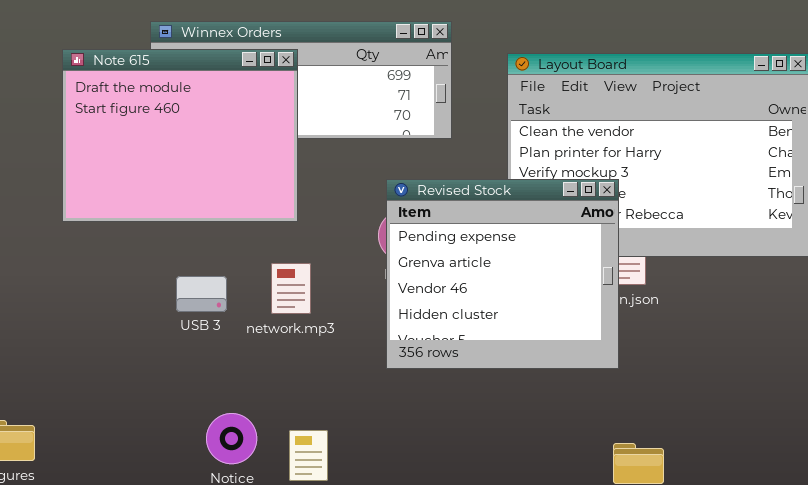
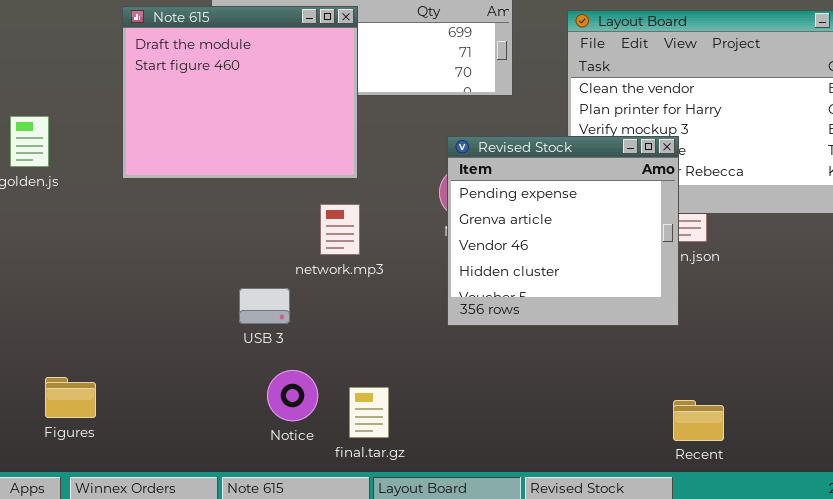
network.mp3: [271,263,311,314] -> [320,204,360,255], moved
USB 3: [176,276,227,312] -> [239,288,290,324], moved

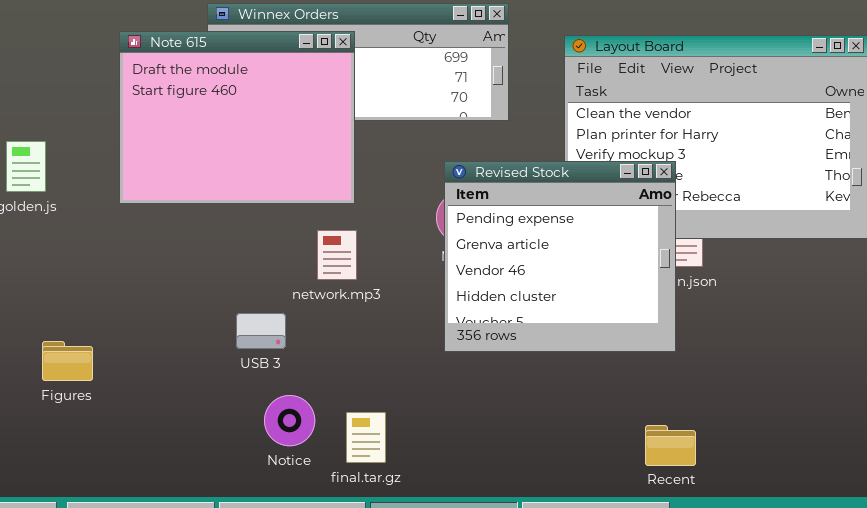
Figures: [45,377,96,418] -> [42,341,93,381], moved
Recent: [673,400,724,441] -> [645,425,696,466], moved

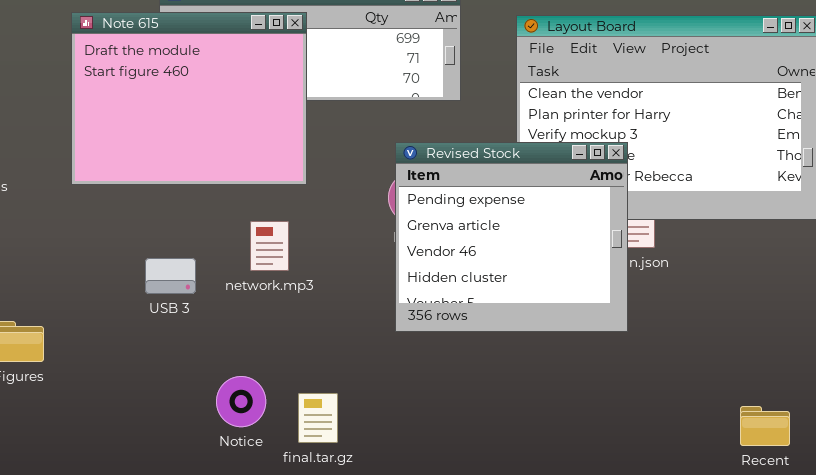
network.mp3: [317,230,357,280] -> [250,221,289,271], moved
USB 3: [236,313,286,349] -> [145,258,196,294], moved
Recent: [645,425,696,466] -> [740,406,790,446], moved

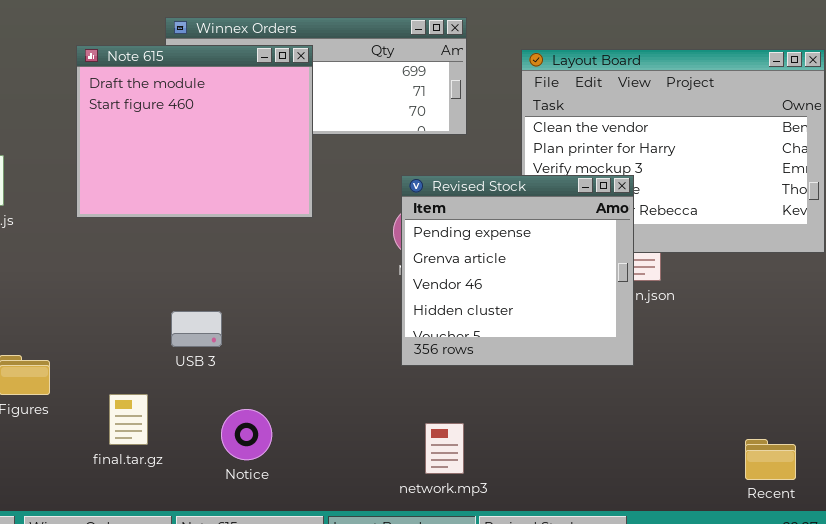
network.mp3: [250,221,289,271] -> [425,423,464,474], moved
USB 3: [145,258,196,294] -> [171,311,222,347], moved
final.tar.gz: [298,393,338,443] -> [109,394,148,445], moved

